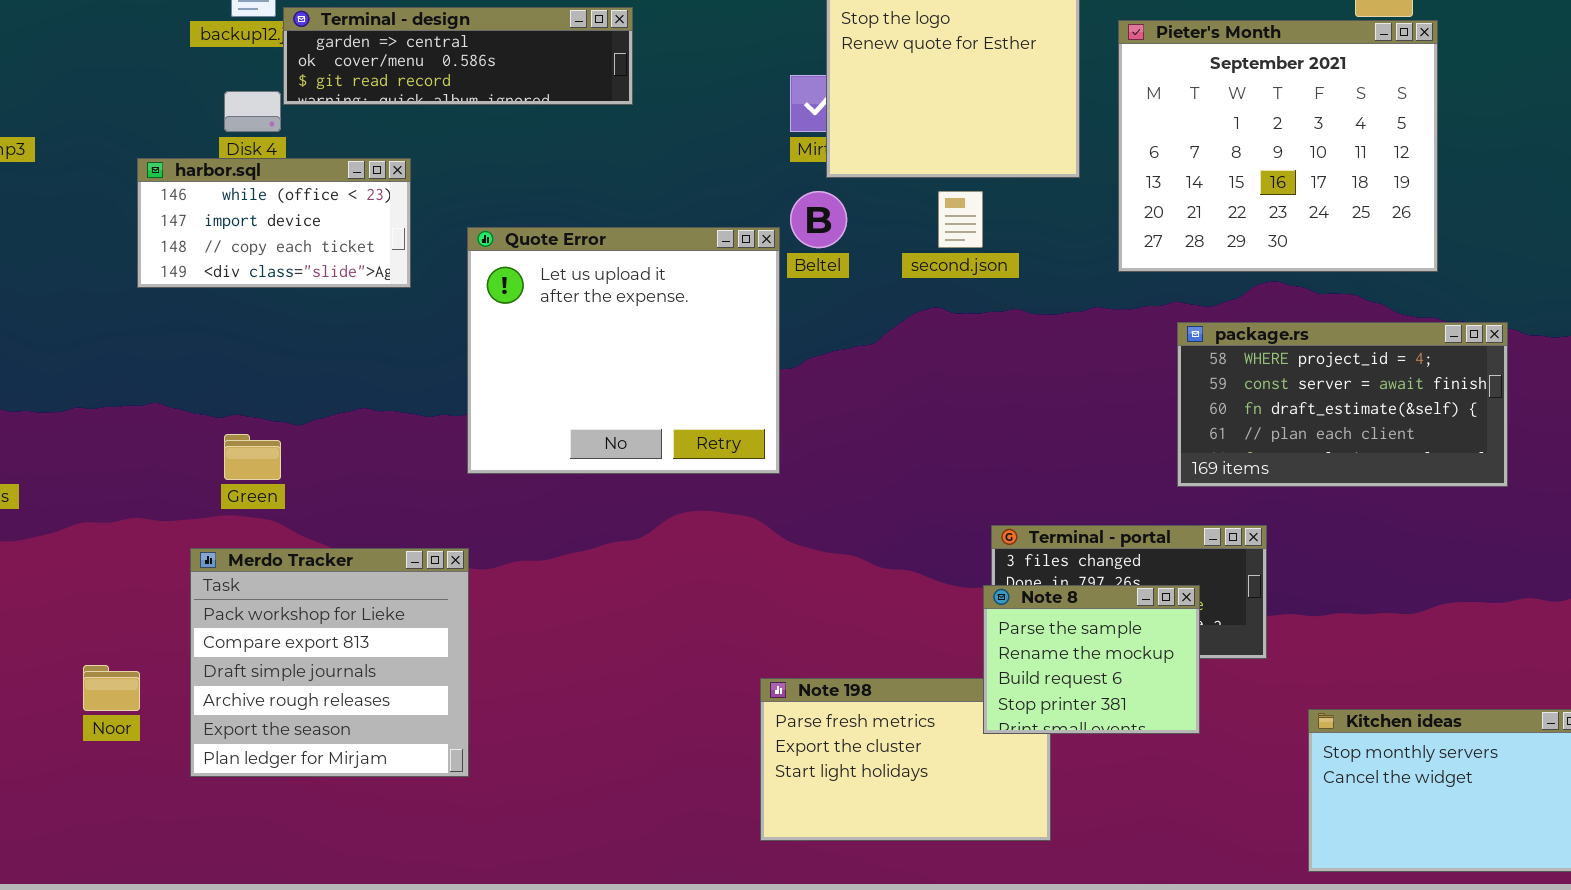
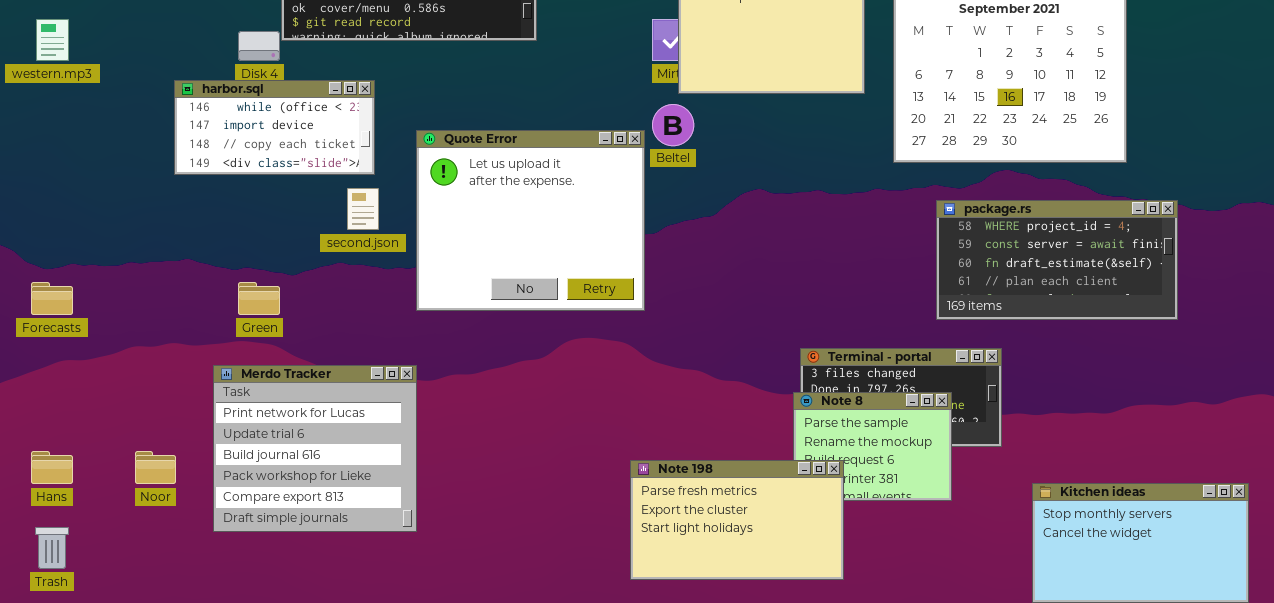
second.json: [938,191,983,248] -> [347,188,379,230], moved
Merdo Tracker: [190,548,469,777] -> [213,365,417,532], scrolled up 3 rows
Note 198: [760,678,1051,841] -> [630,460,844,580], raised

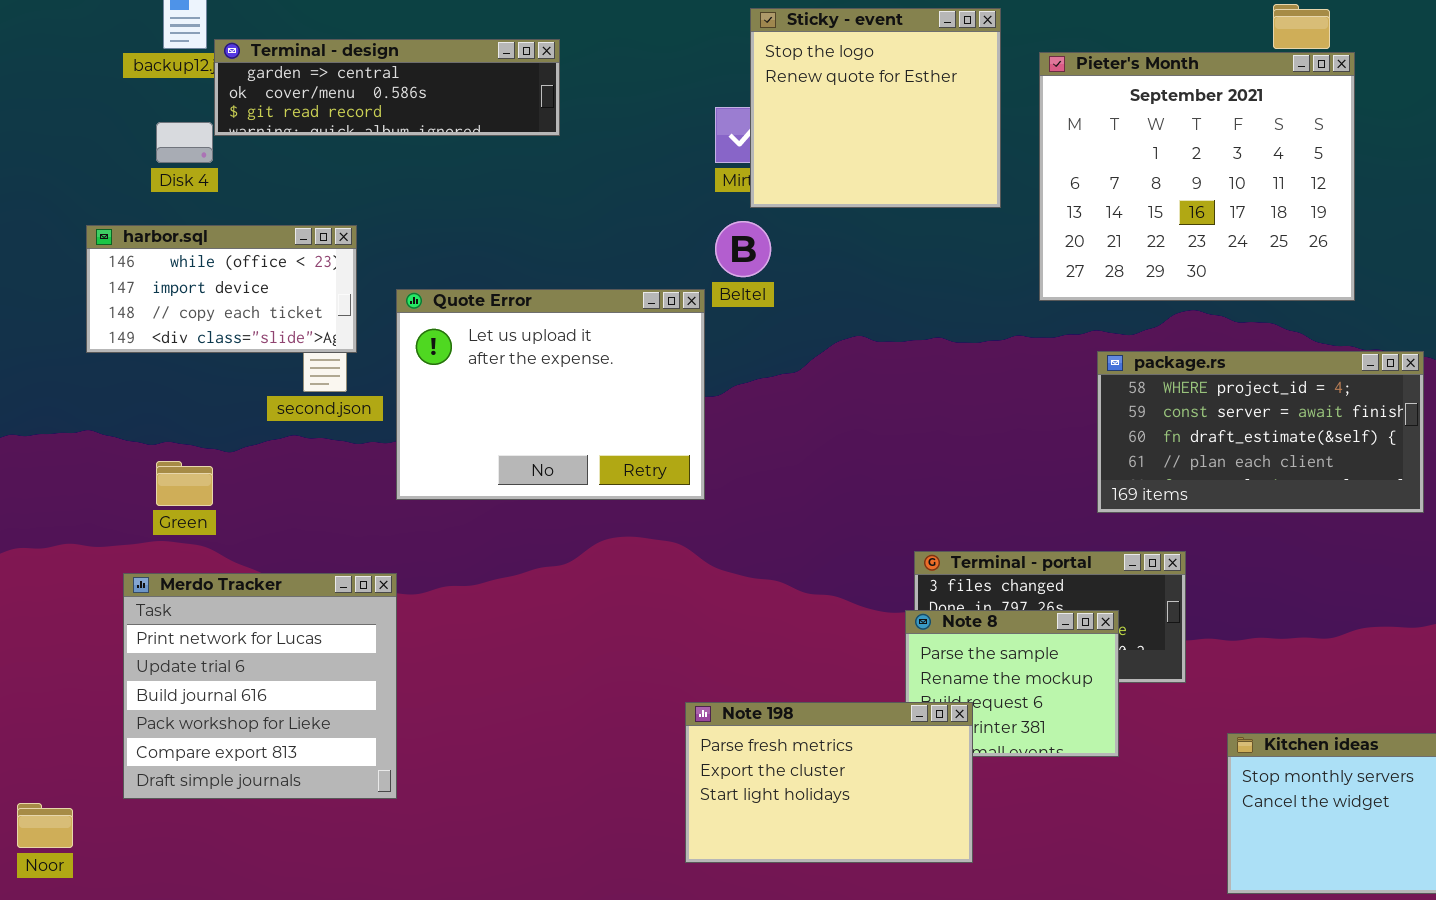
harbor.sql: [174,80,375,175] -> [86,225,357,353], moved
Quote Error: [416,130,645,311] -> [396,289,705,500], resized
Noor: [135,451,176,484] -> [17,803,73,848], moved

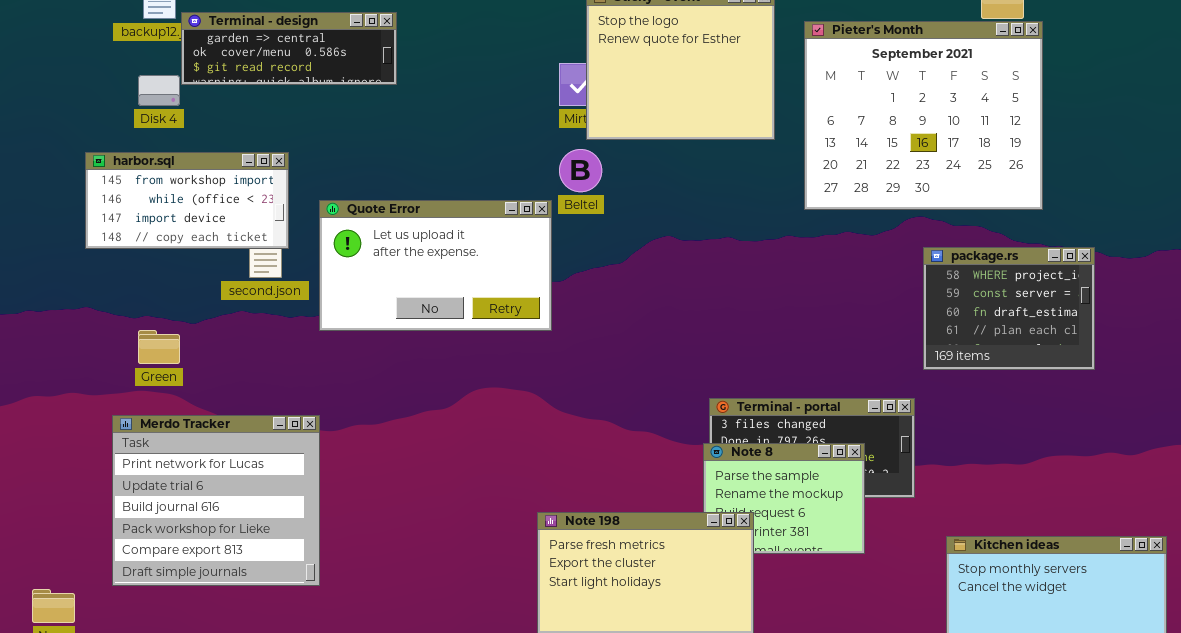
Terminal - design: [214,39,560,136] -> [181,12,397,85], resized
harbor.sql: [86,225,357,353] -> [85,152,289,249], scrolled up 1 row
Quote Error: [396,289,705,500] -> [319,200,552,331], resized
package.rs: [1097,351,1424,513] -> [923,247,1095,370], resized

